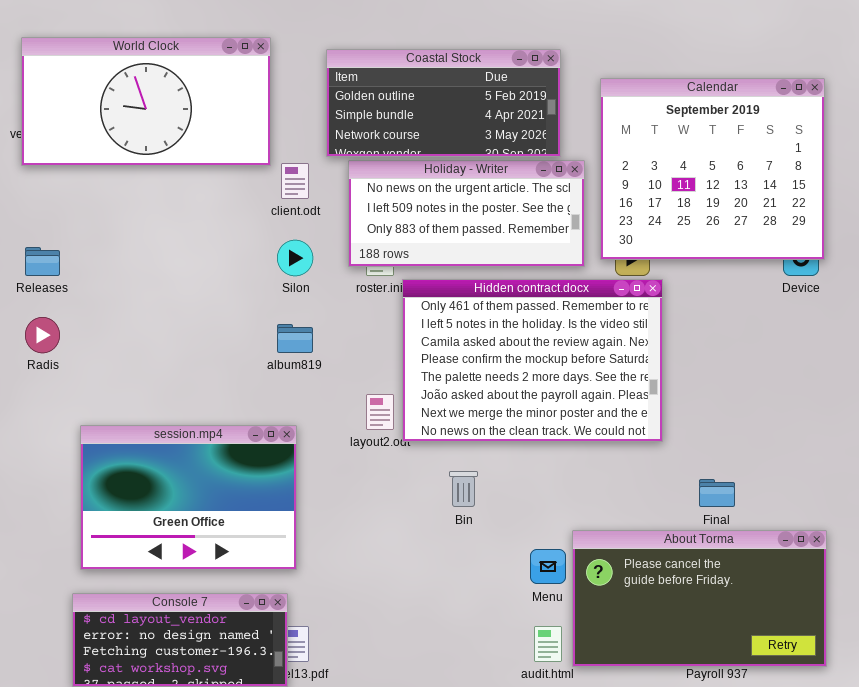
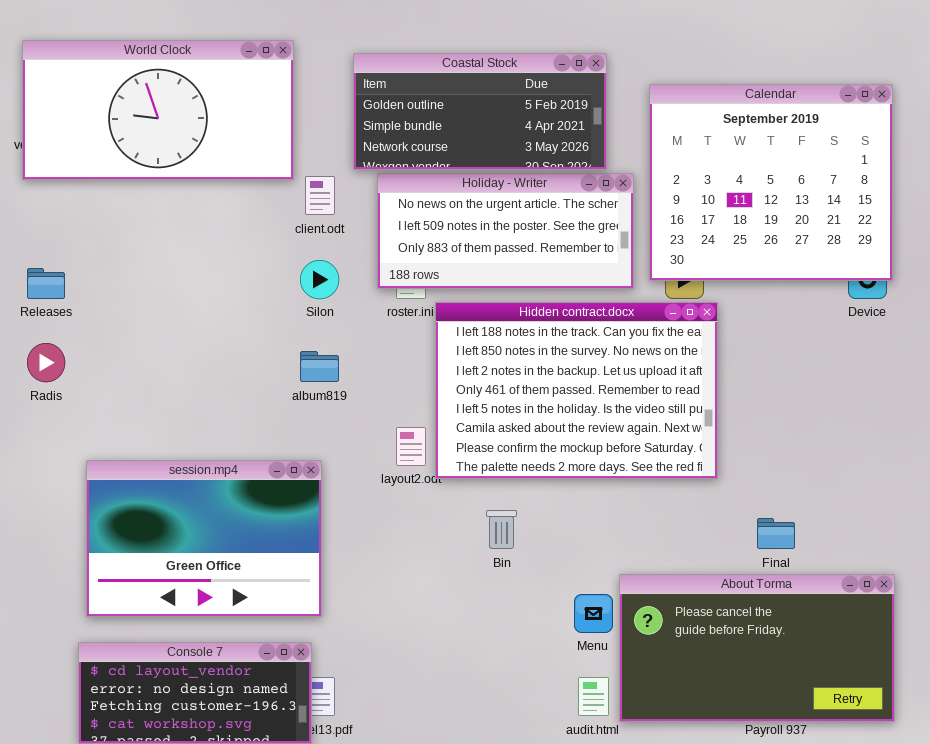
Hidden contract.docx: [402,279,663,442] -> [435,302,718,479], scrolled up 3 rows

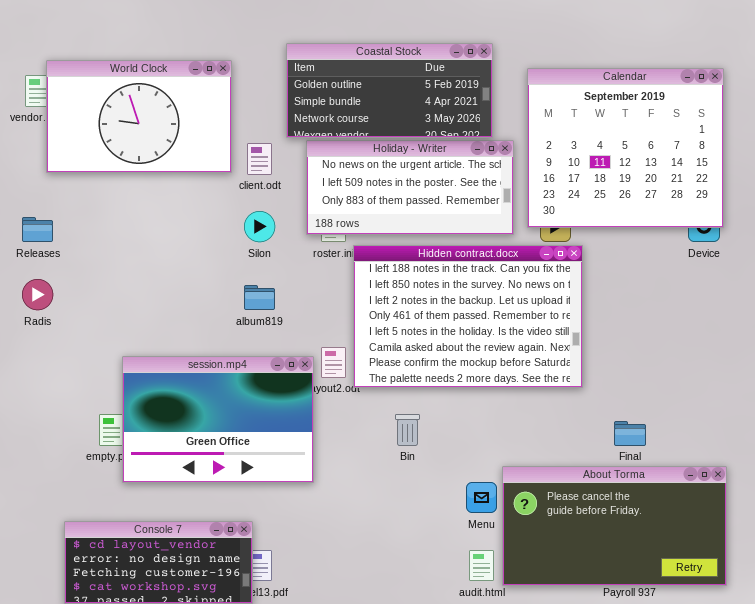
World Clock: [22,40,294,180] -> [46,60,232,173], moved, resized
session.mp4: [86,460,322,617] -> [122,356,314,483], moved

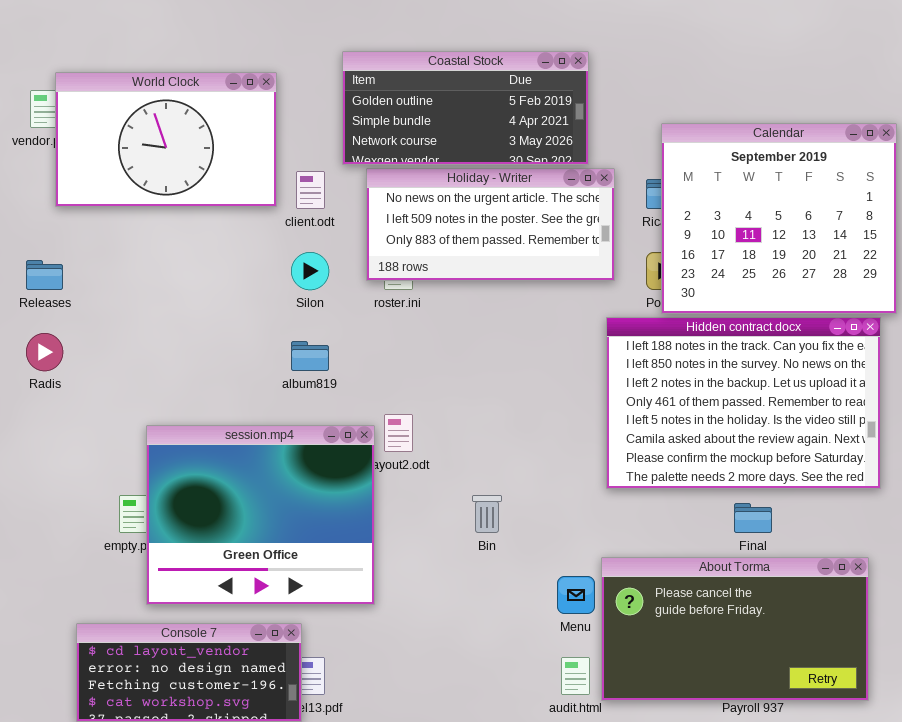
Calendar: [527,68,724,228] -> [661,123,897,314], moved
Hidden contract.docx: [353,245,583,388] -> [606,317,881,489], moved
session.mp4: [122,356,314,483] -> [146,425,375,605], resized

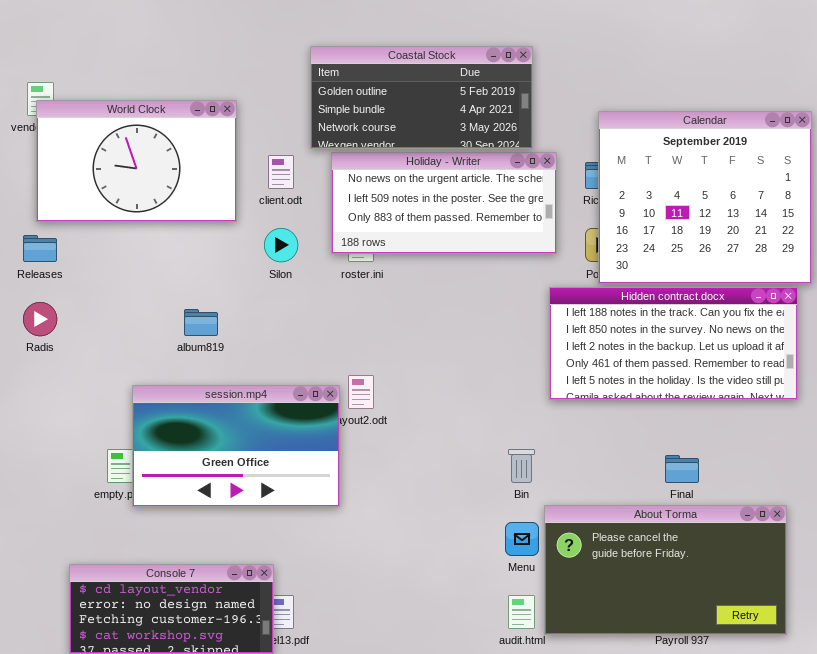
World Clock: [55,72,277,207] -> [36,100,237,222], moved
Hidden contract.docx: [606,317,881,489] -> [549,287,798,400], resized
album819: [291,341,329,371] -> [184,309,218,336], moved
session.mp4: [146,425,375,605] -> [132,385,340,507], resized
Bin: [472,495,502,533] -> [508,449,535,483], moved

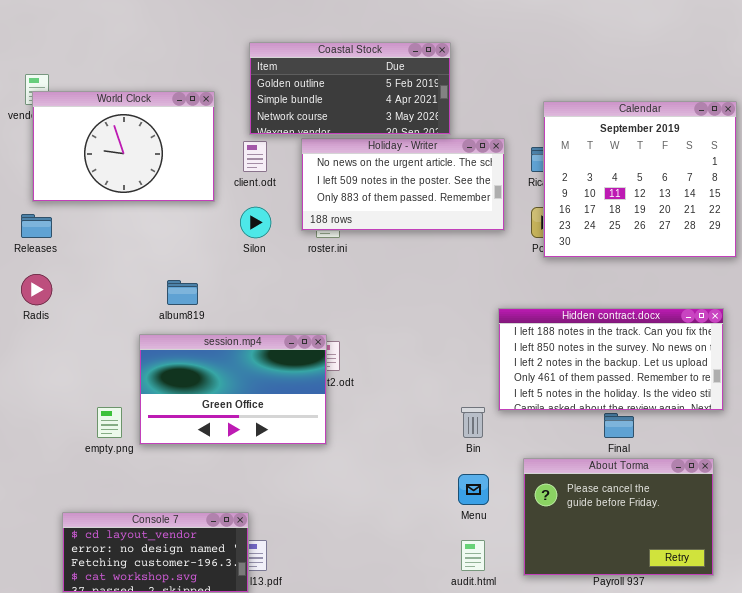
Coastal Stock: [310,46,533,149] -> [249,42,451,135], moved
Hidden contract.docx: [549,287,798,400] -> [498,308,724,411], moved
session.mp4: [132,385,340,507] -> [139,334,327,445], moved
About Torma: [544,505,787,635] -> [523,458,714,576], resized

